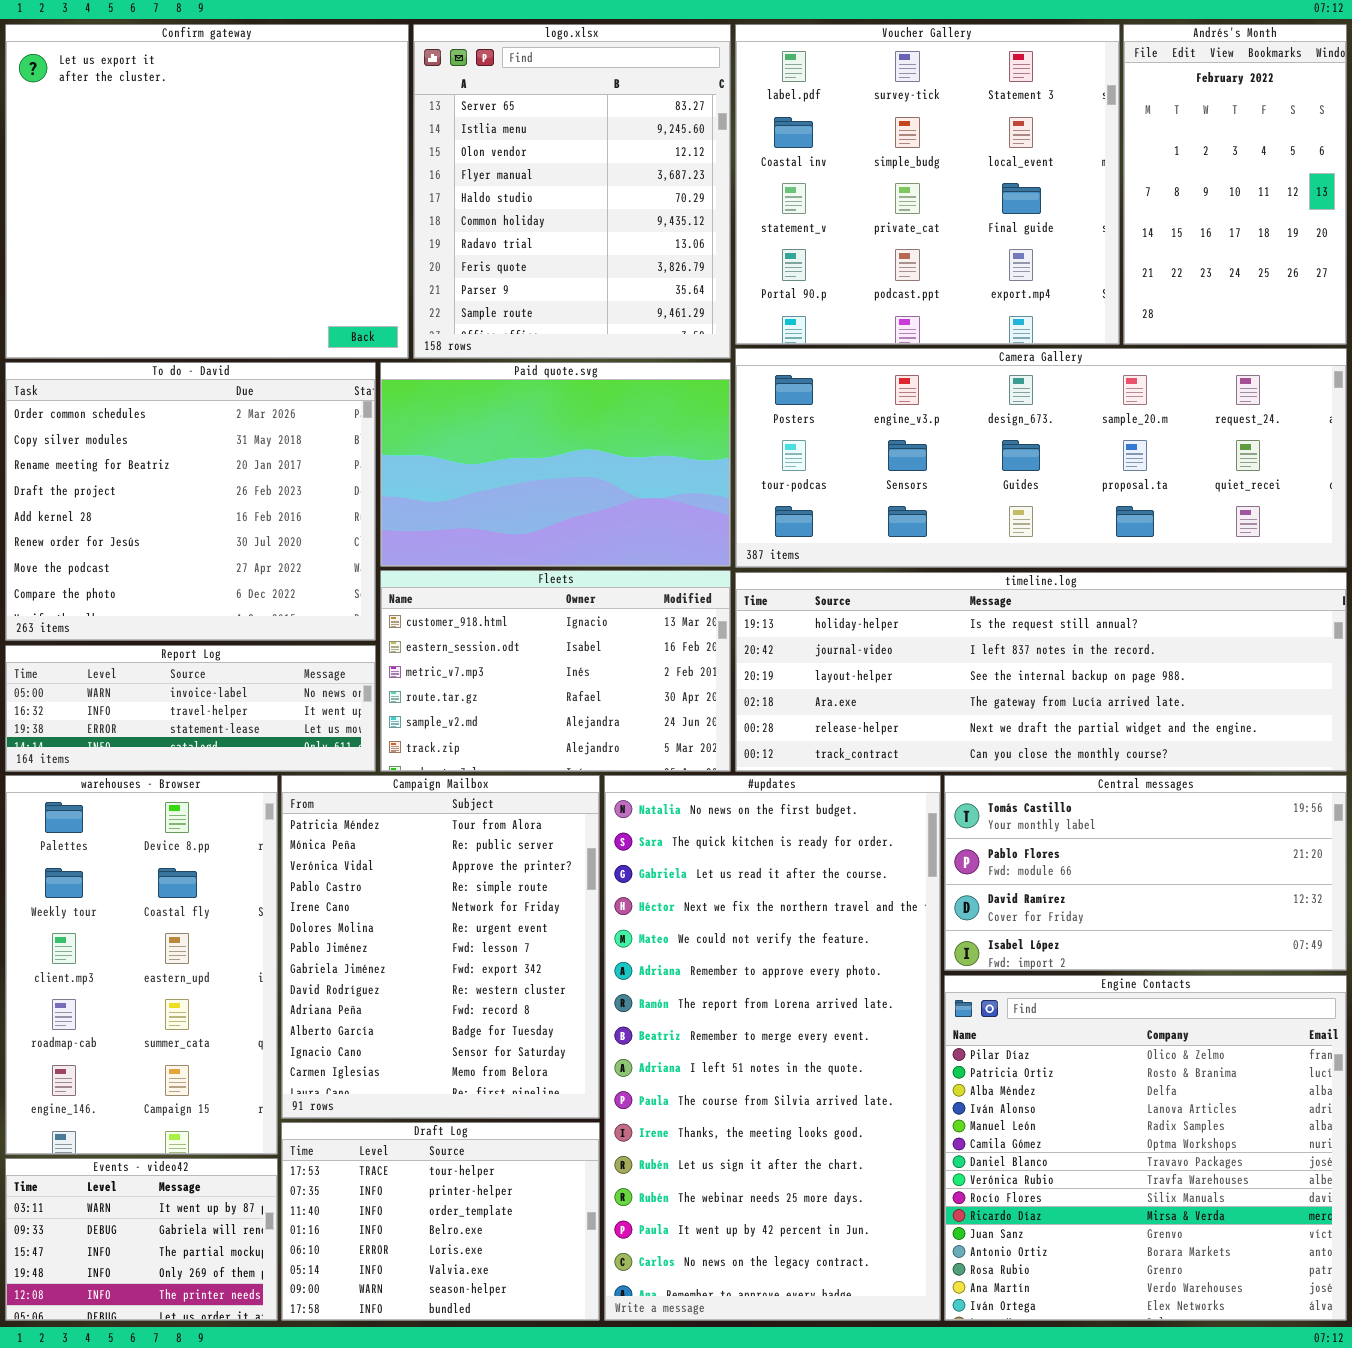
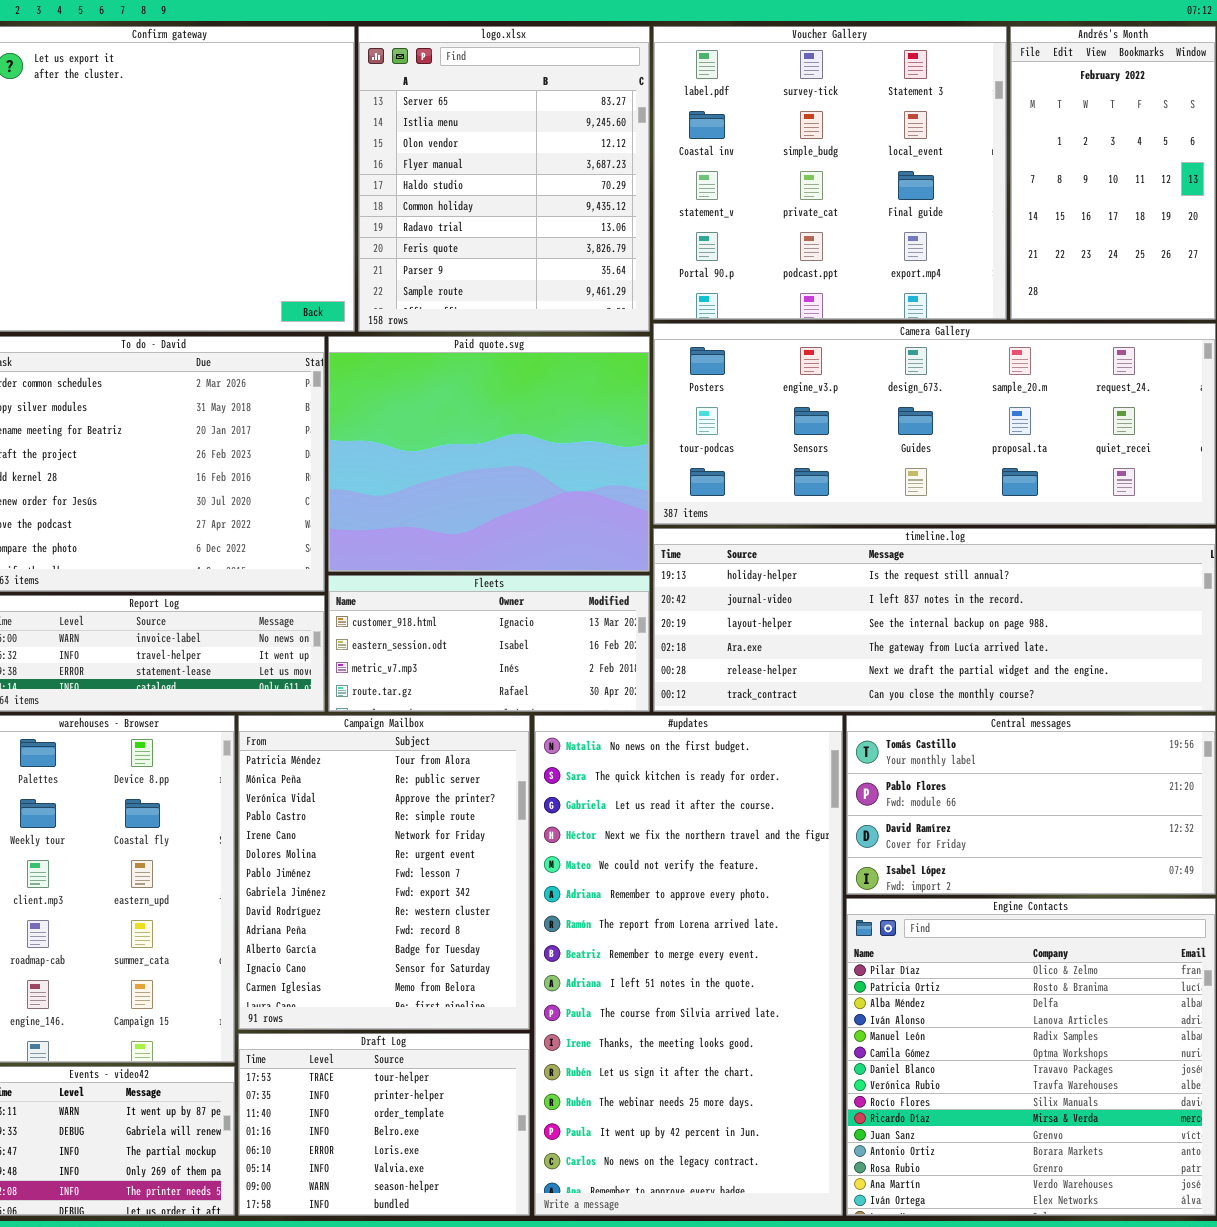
Paid quote.svg: [380,362,731,567] -> [328,336,650,572], resized
Fleets: [380,570,731,772] -> [328,575,650,712], resized

